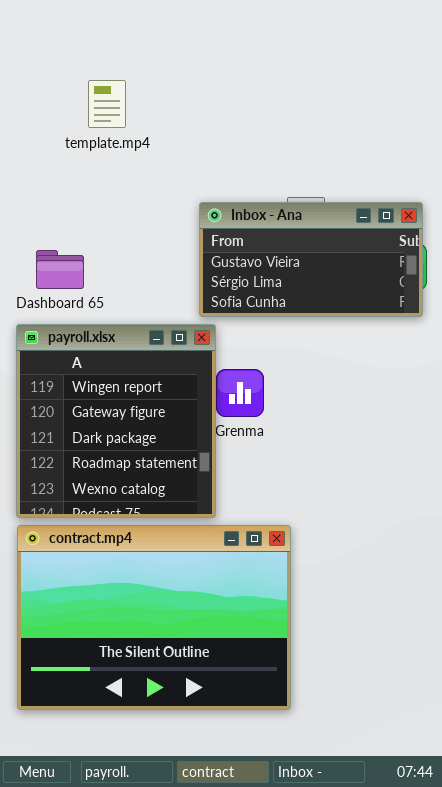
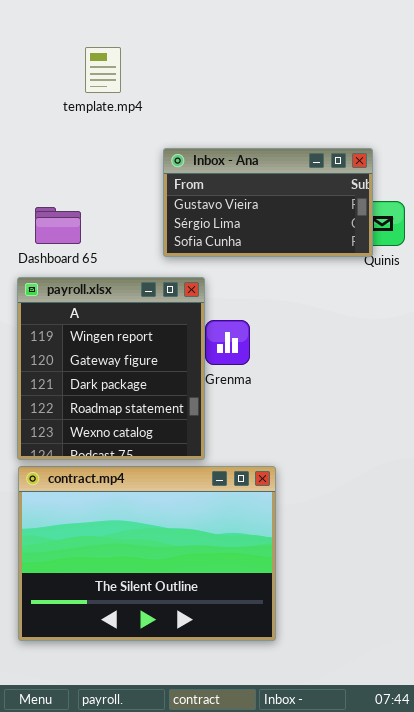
Inbox - Ana: [199,202,423,317] -> [163,148,373,257], moved

